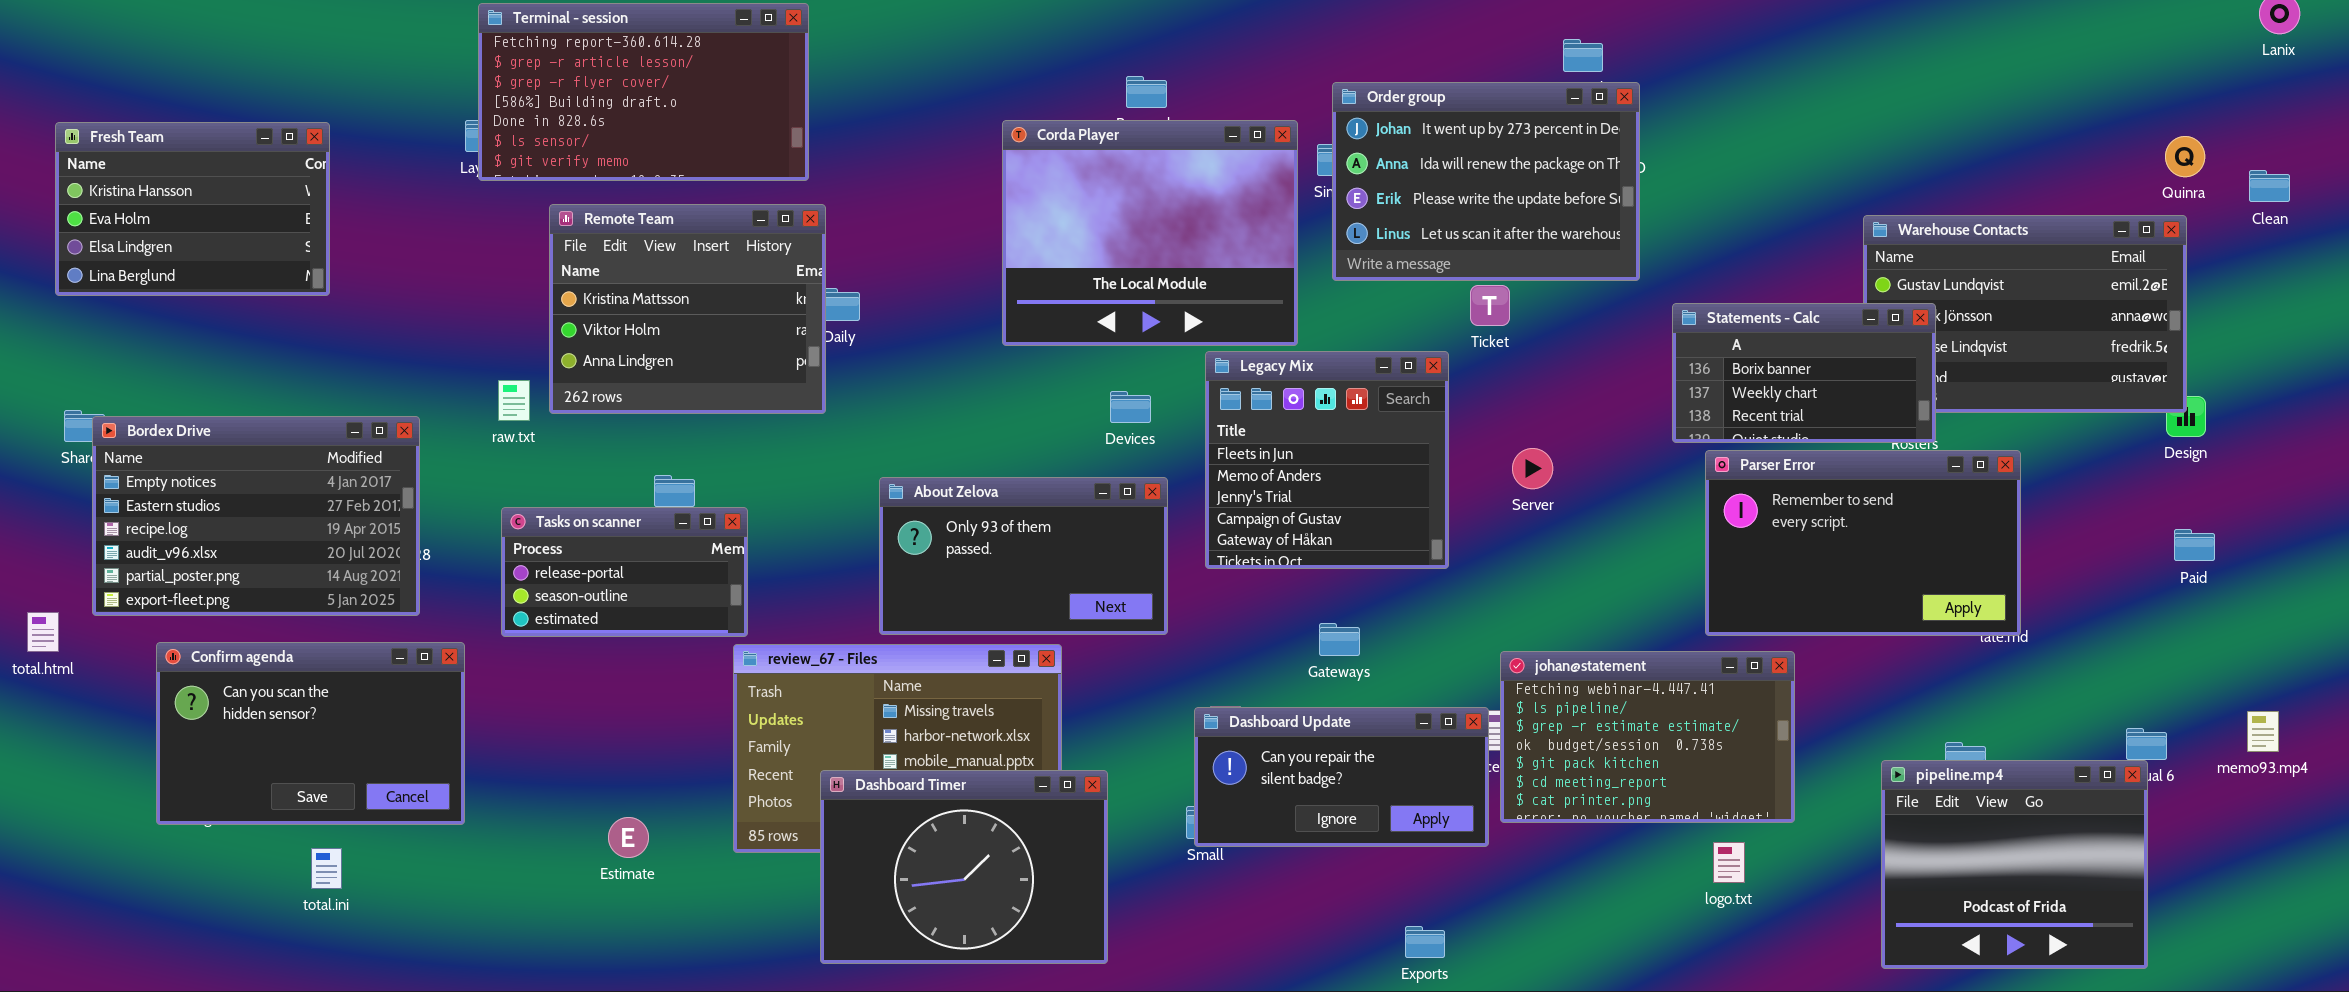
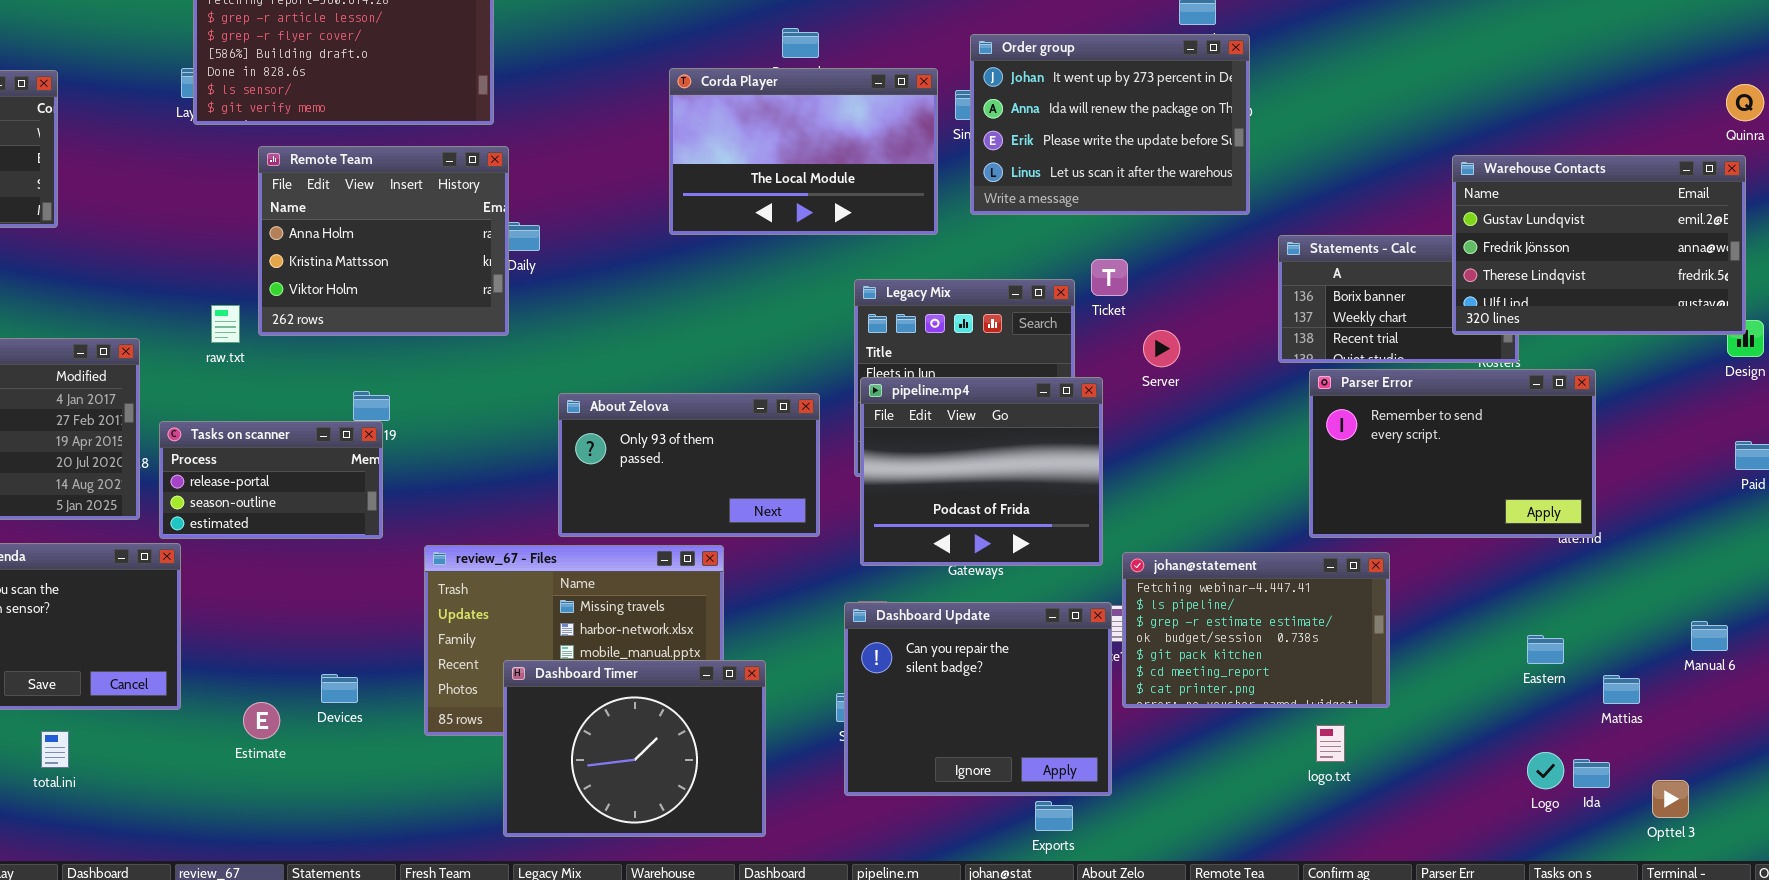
Corda Player: [1002,120,1298,346] -> [669,68,938,235], resized
Remote Team: [549,204,826,414] -> [258,146,509,336], scrolled up 1 row
Warehouse Contacts: [1863,215,2187,413] -> [1452,155,1746,335], raised
Ticket: [1470,285,1510,326] -> [1091,259,1128,296], moved
Devices: [1110,391,1151,423] -> [321,674,358,703], moved
Server: [1512,448,1553,489] -> [1143,330,1180,367], moved
Tasks on scanner: [501,507,748,637] -> [159,421,383,539], moved
Dashboard Update: [1194,707,1489,847] -> [844,602,1112,796], resized
pipeline.mp4: [1881,760,2148,969] -> [860,377,1103,566], moved
Estimate: [608,817,649,858] -> [243,702,280,739], moved

